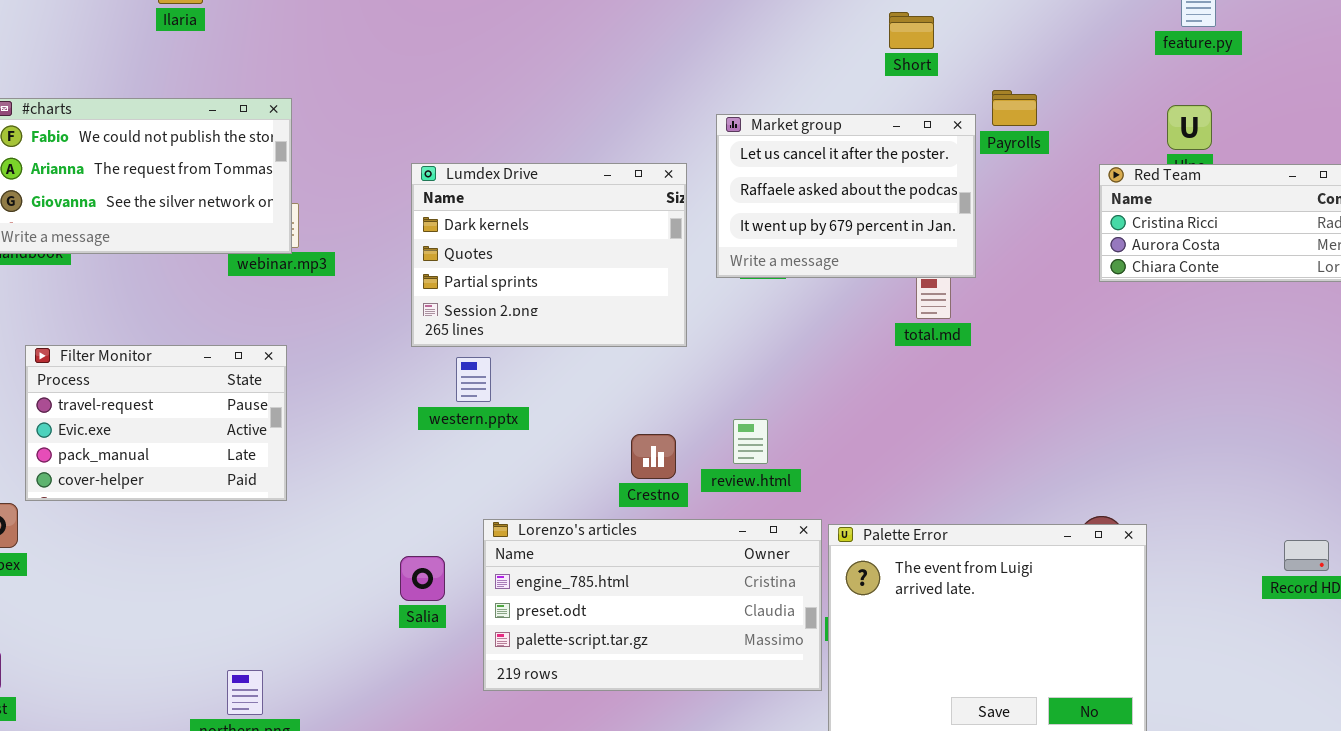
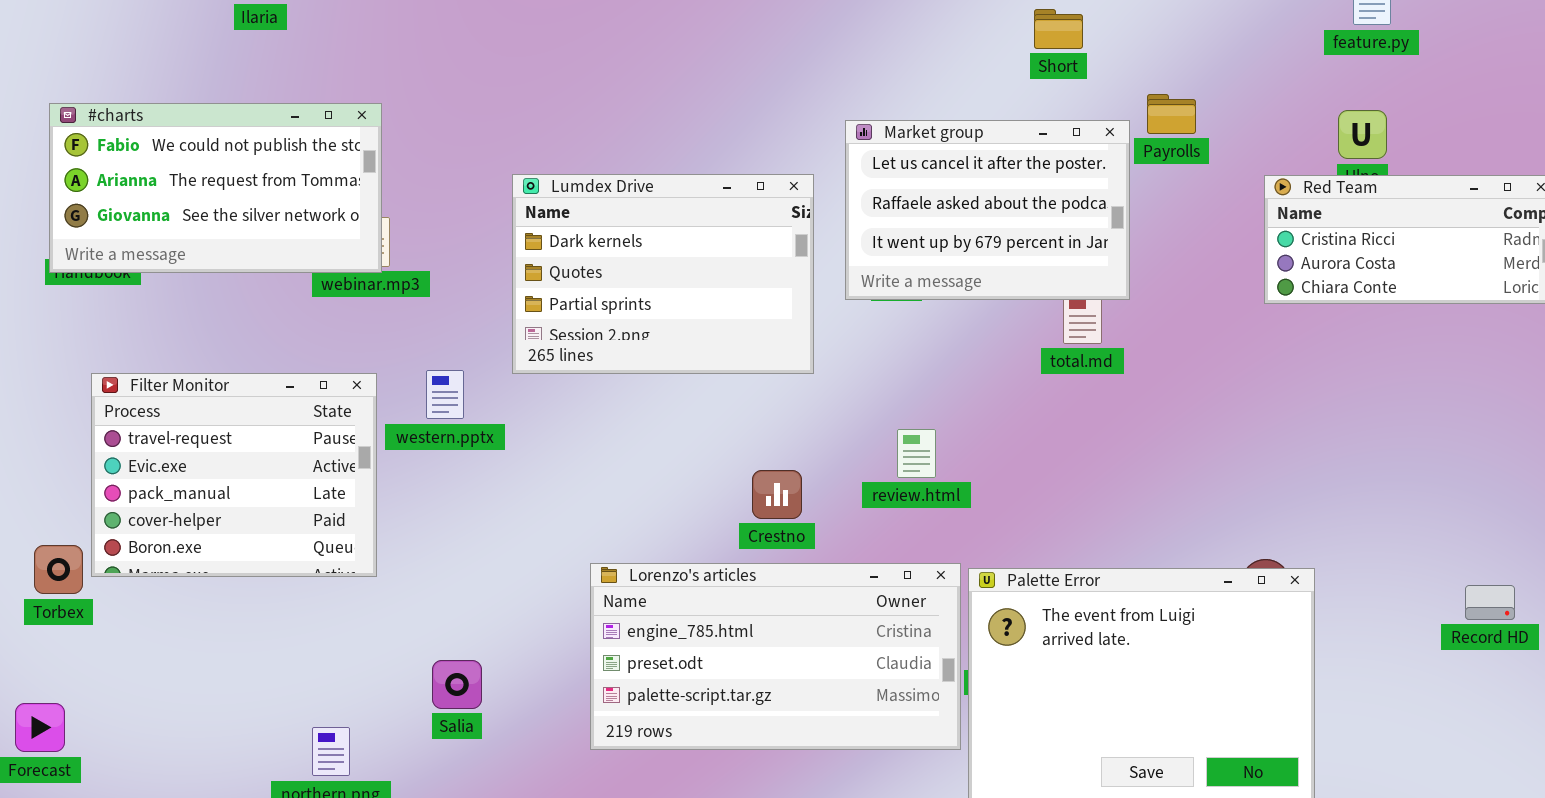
Filter Monitor: [25,345,287,501] -> [91,373,377,577], resized
western.pptx: [456,357,491,402] -> [426,370,464,419], moved
review.html: [733,419,768,464] -> [897,429,936,478], moved
Salia: [400,556,445,601] -> [432,660,482,709], moved

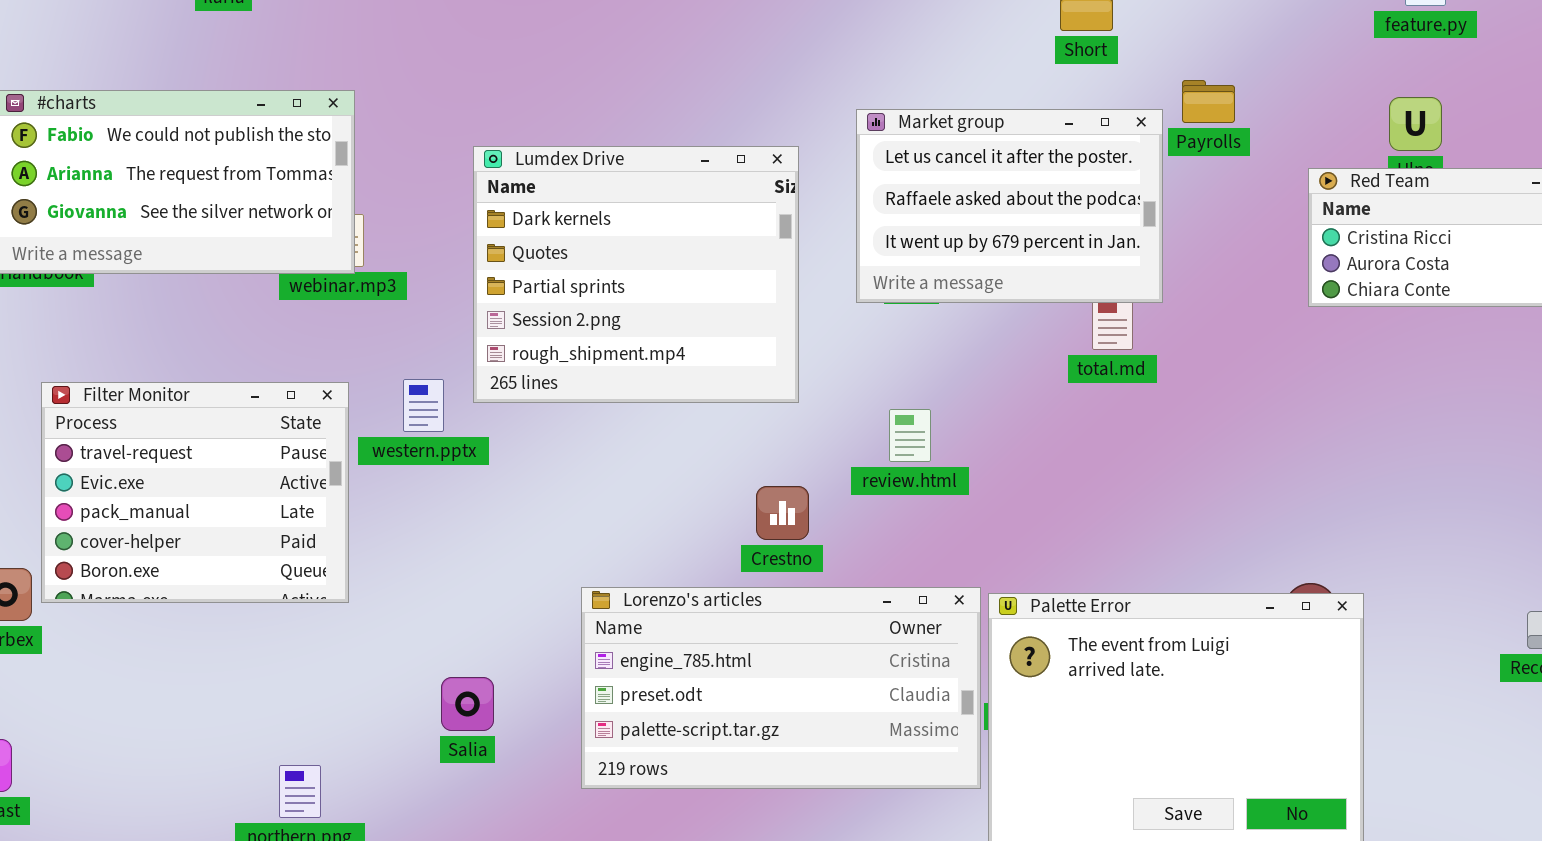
Lumdex Drive: [512,174,814,374] -> [473,146,799,403], moved, resized
review.html: [897,429,936,478] -> [889,409,931,462], moved
Salia: [432,660,482,709] -> [441,677,494,731], moved

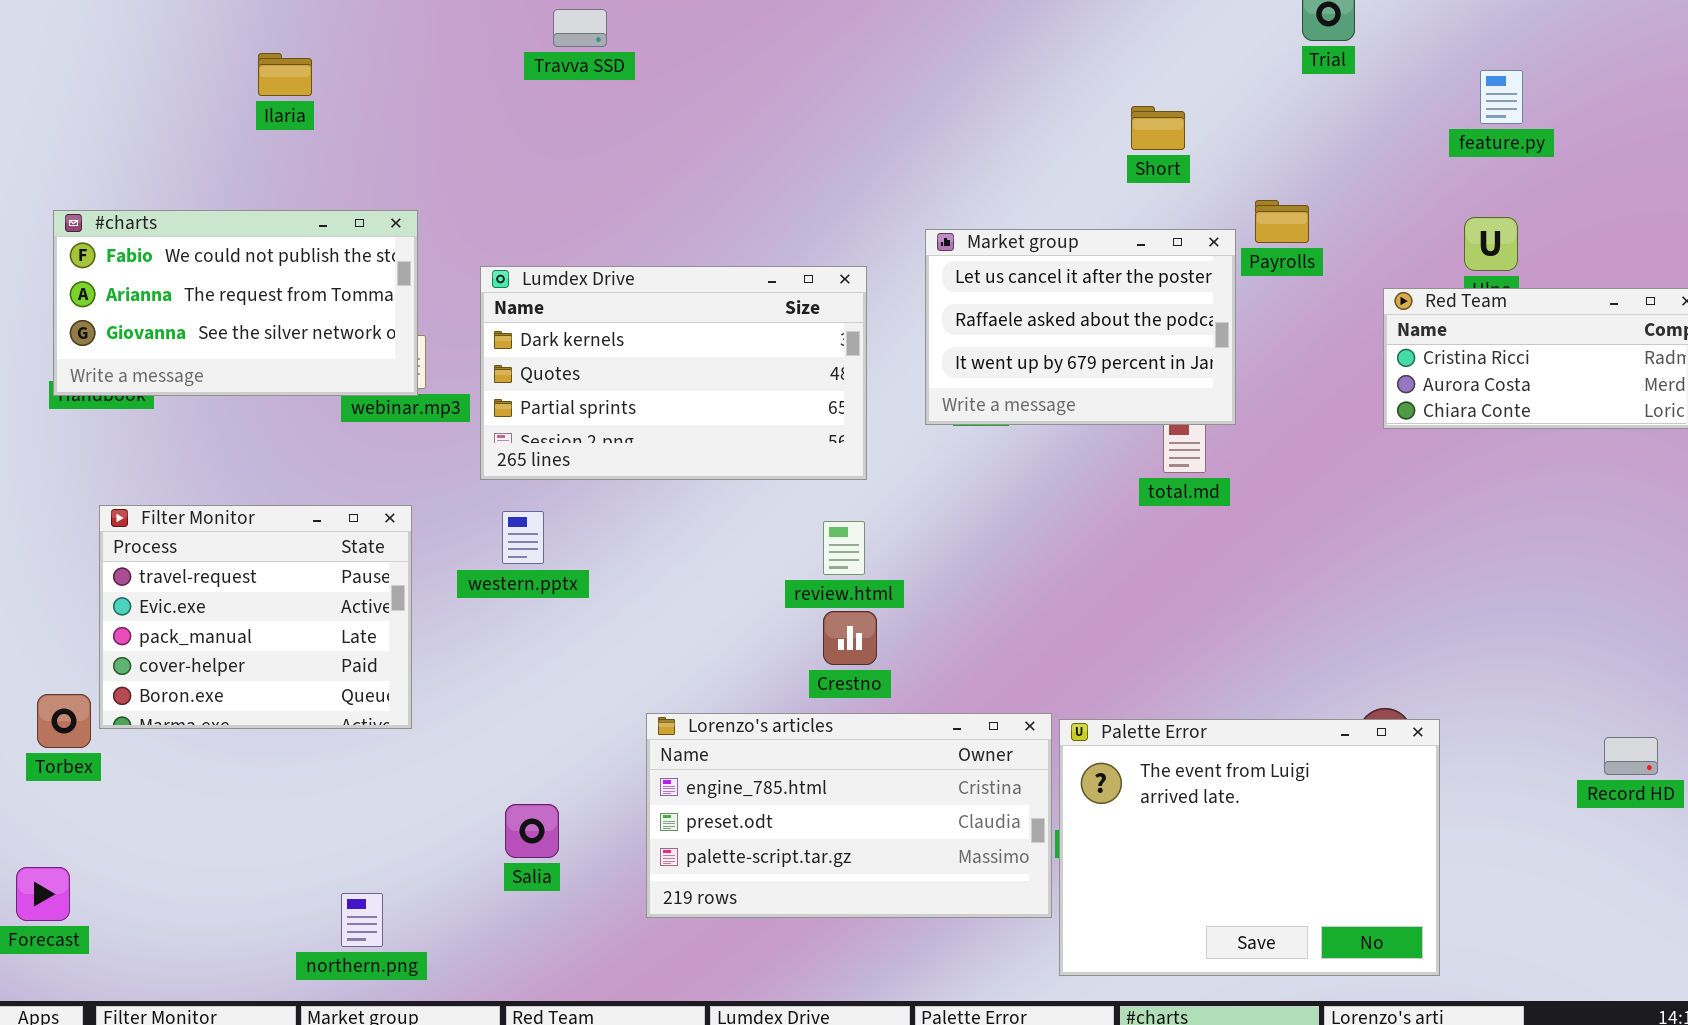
Lumdex Drive: [473,146,799,403] -> [480,266,867,480], resized
western.pptx: [403,379,444,432] -> [502,511,544,564], moved
review.html: [889,409,931,462] -> [823,521,865,575], moved

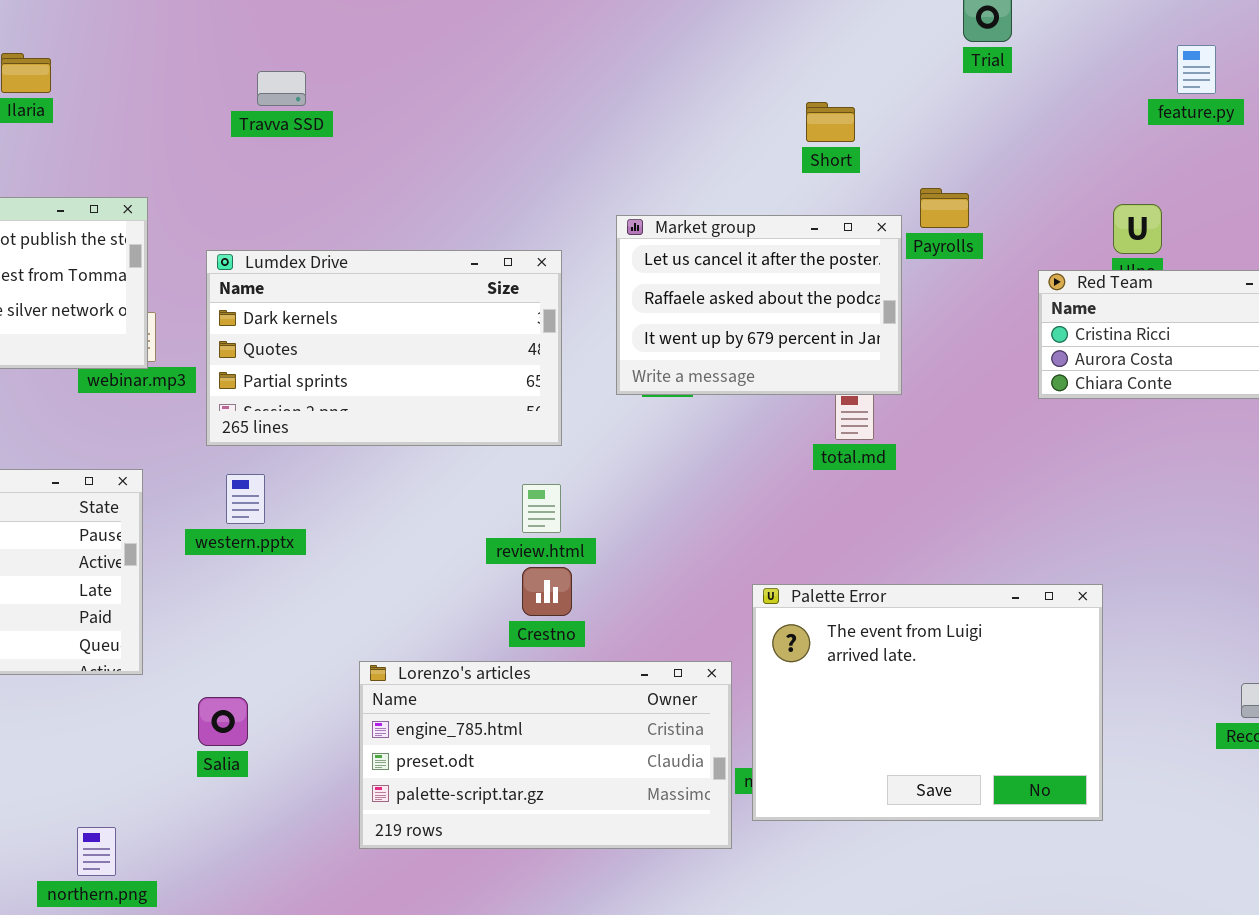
Travva SSD: [553,9,607,47] -> [257,71,306,106], moved
feature.py: [1480,70,1523,124] -> [1177,45,1216,94], moved
Palette Error: [1059,719,1440,976] -> [752,584,1103,821], moved
Salia: [505,804,559,858] -> [198,697,248,746], moved

